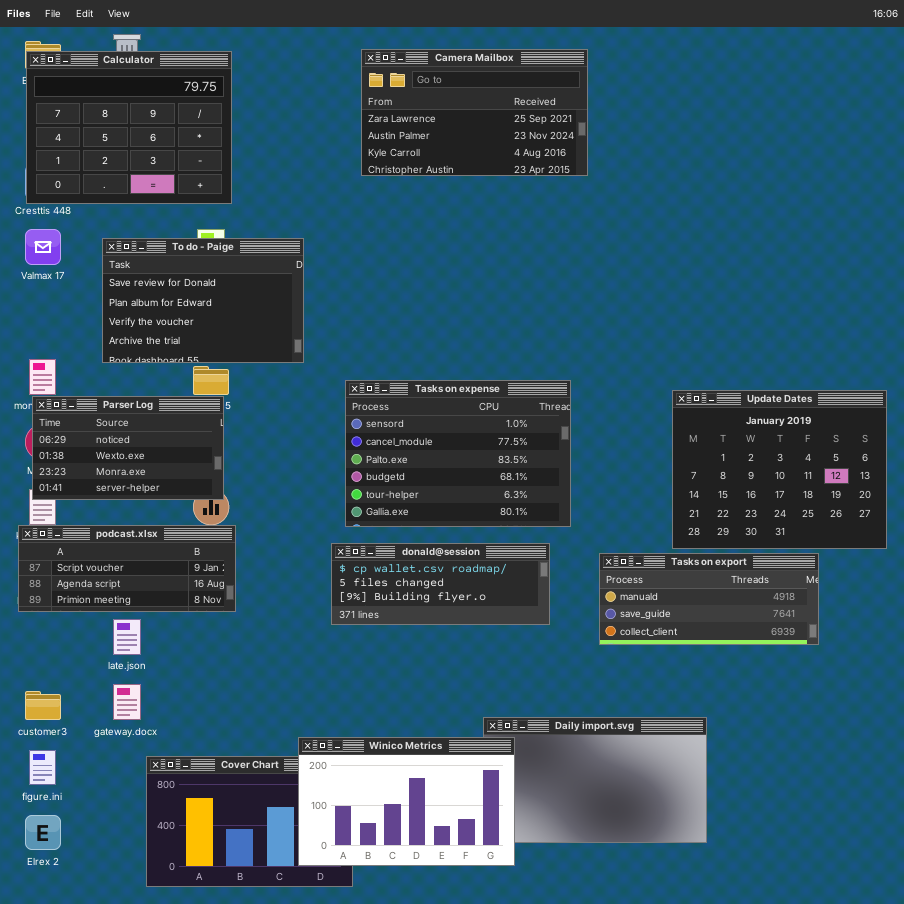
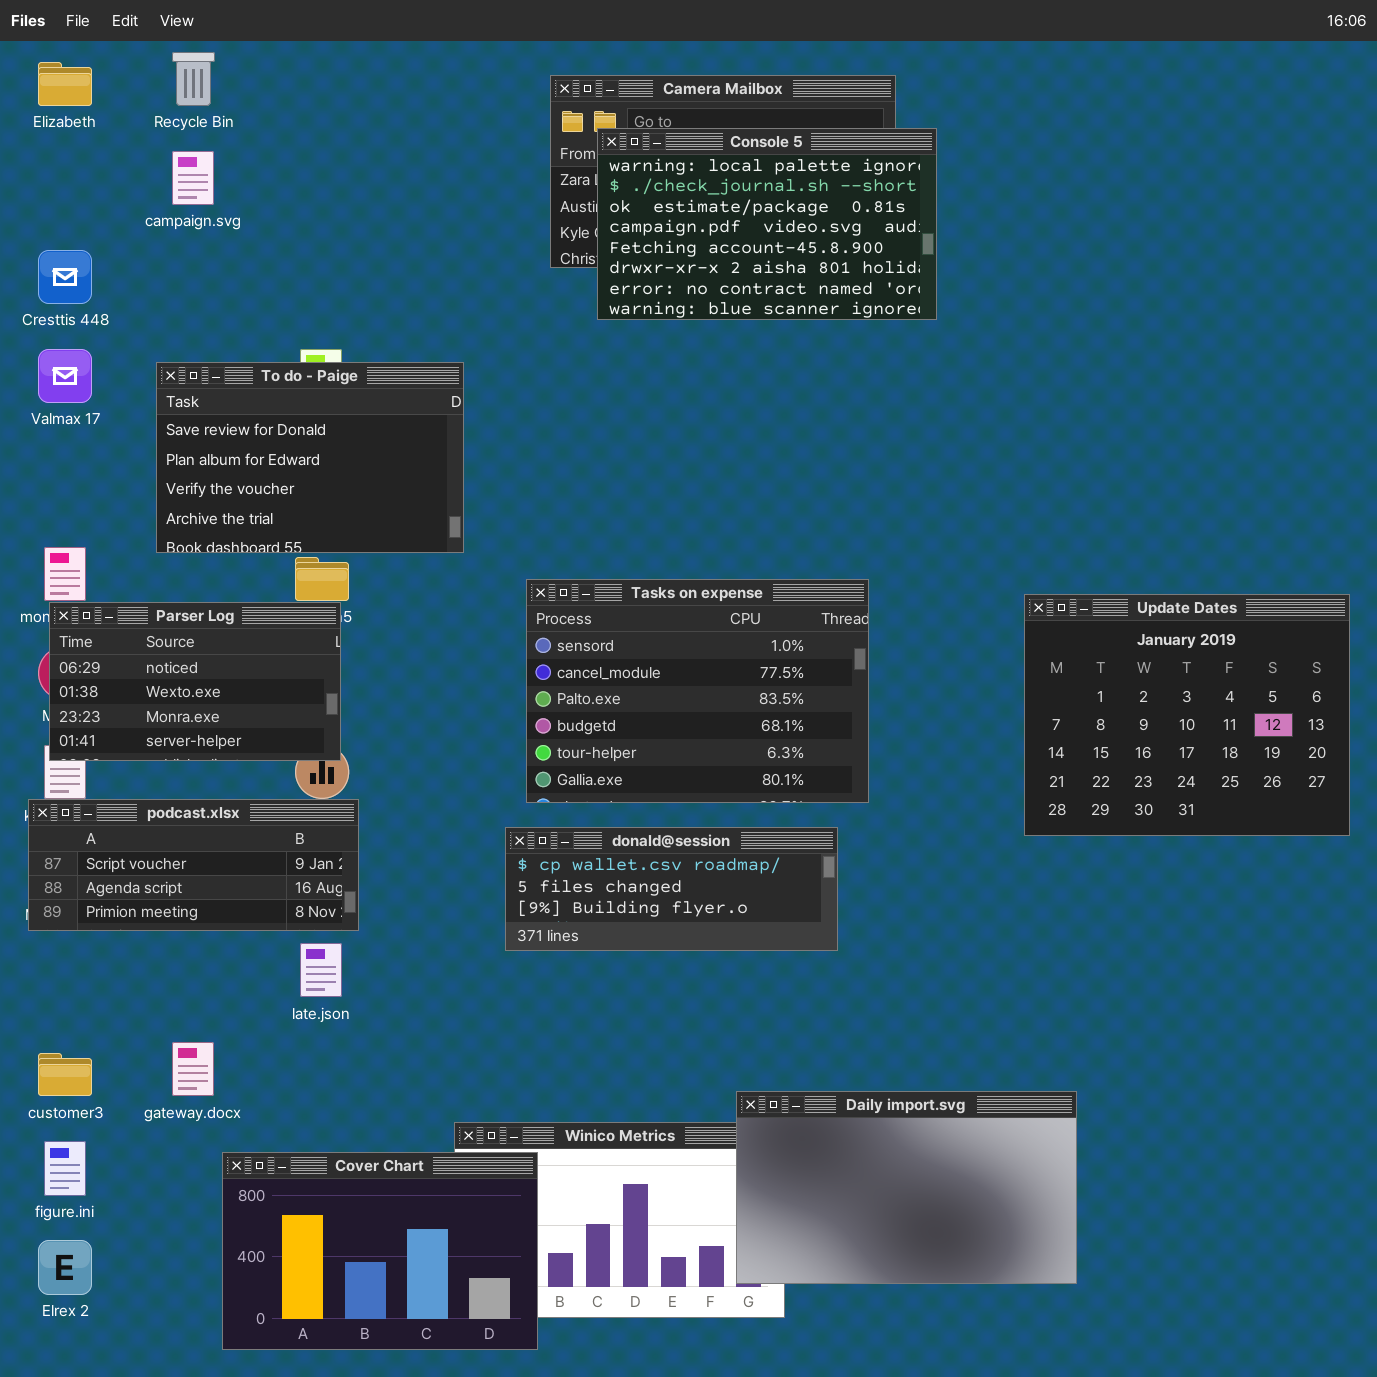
Calculator: [26,51,232,204] -> none, closed
Console 5: none -> [597,128,937,320], opened
Tasks on export: [599,553,819,645] -> none, closed
late.json: [113,619,141,655] -> [300,943,342,997], moved
Daily import.svg: [483,717,707,843] -> [736,1091,1077,1284], raised
Cover Chart: [146,756,353,887] -> [222,1152,538,1350], raised

